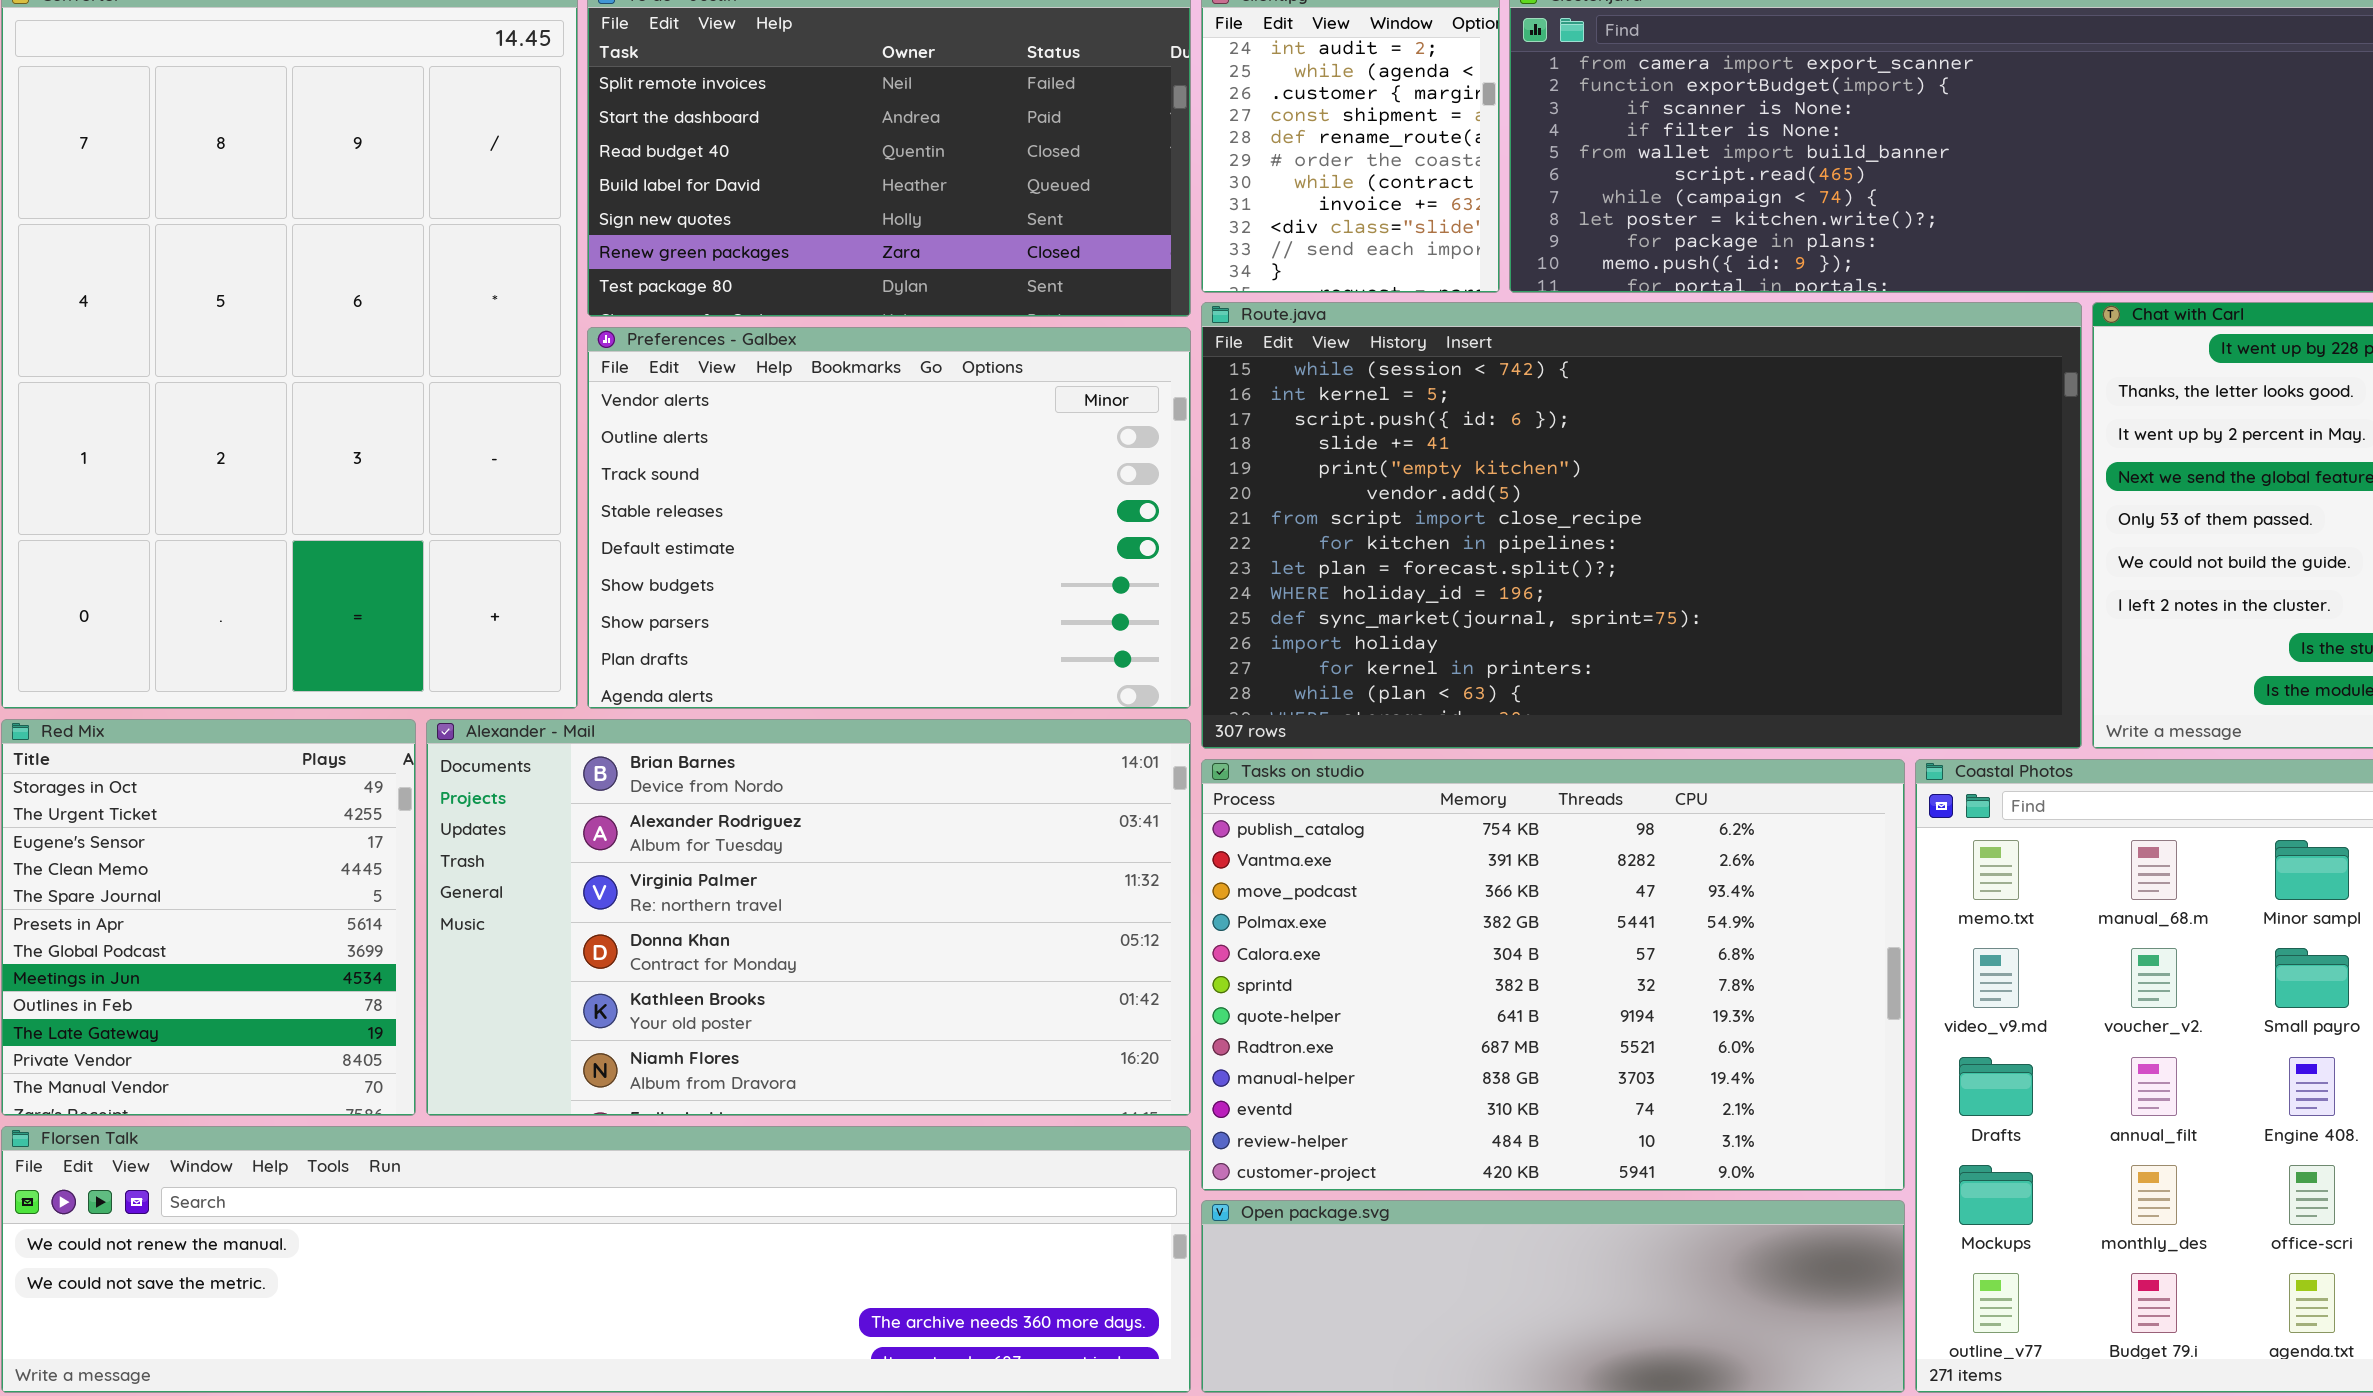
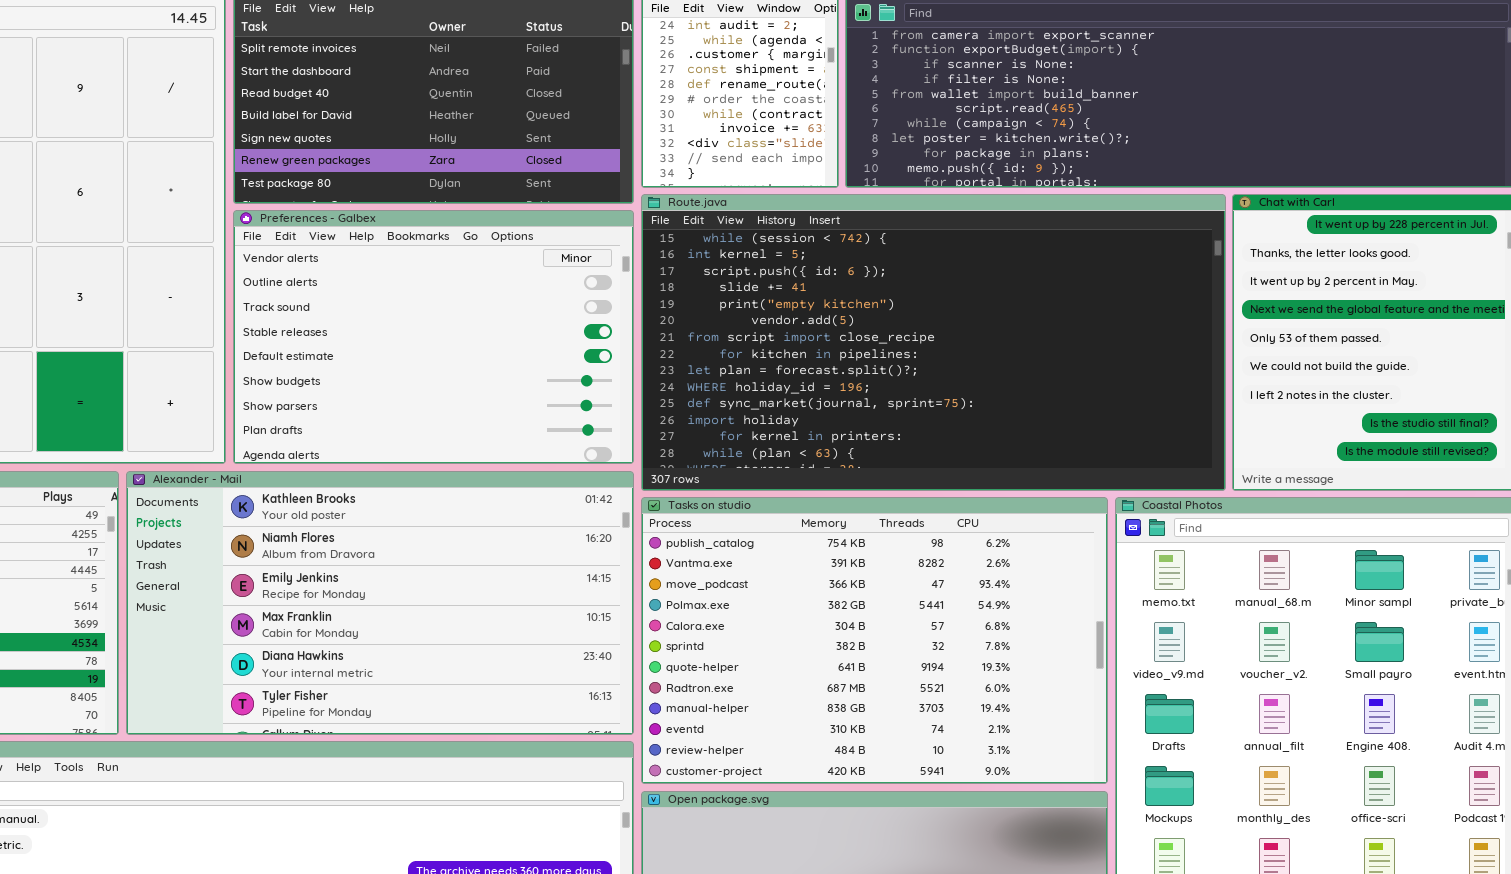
Alexander - Mail: [426,719,1191,1116] -> [126,471,634,735], scrolled down 4 rows

